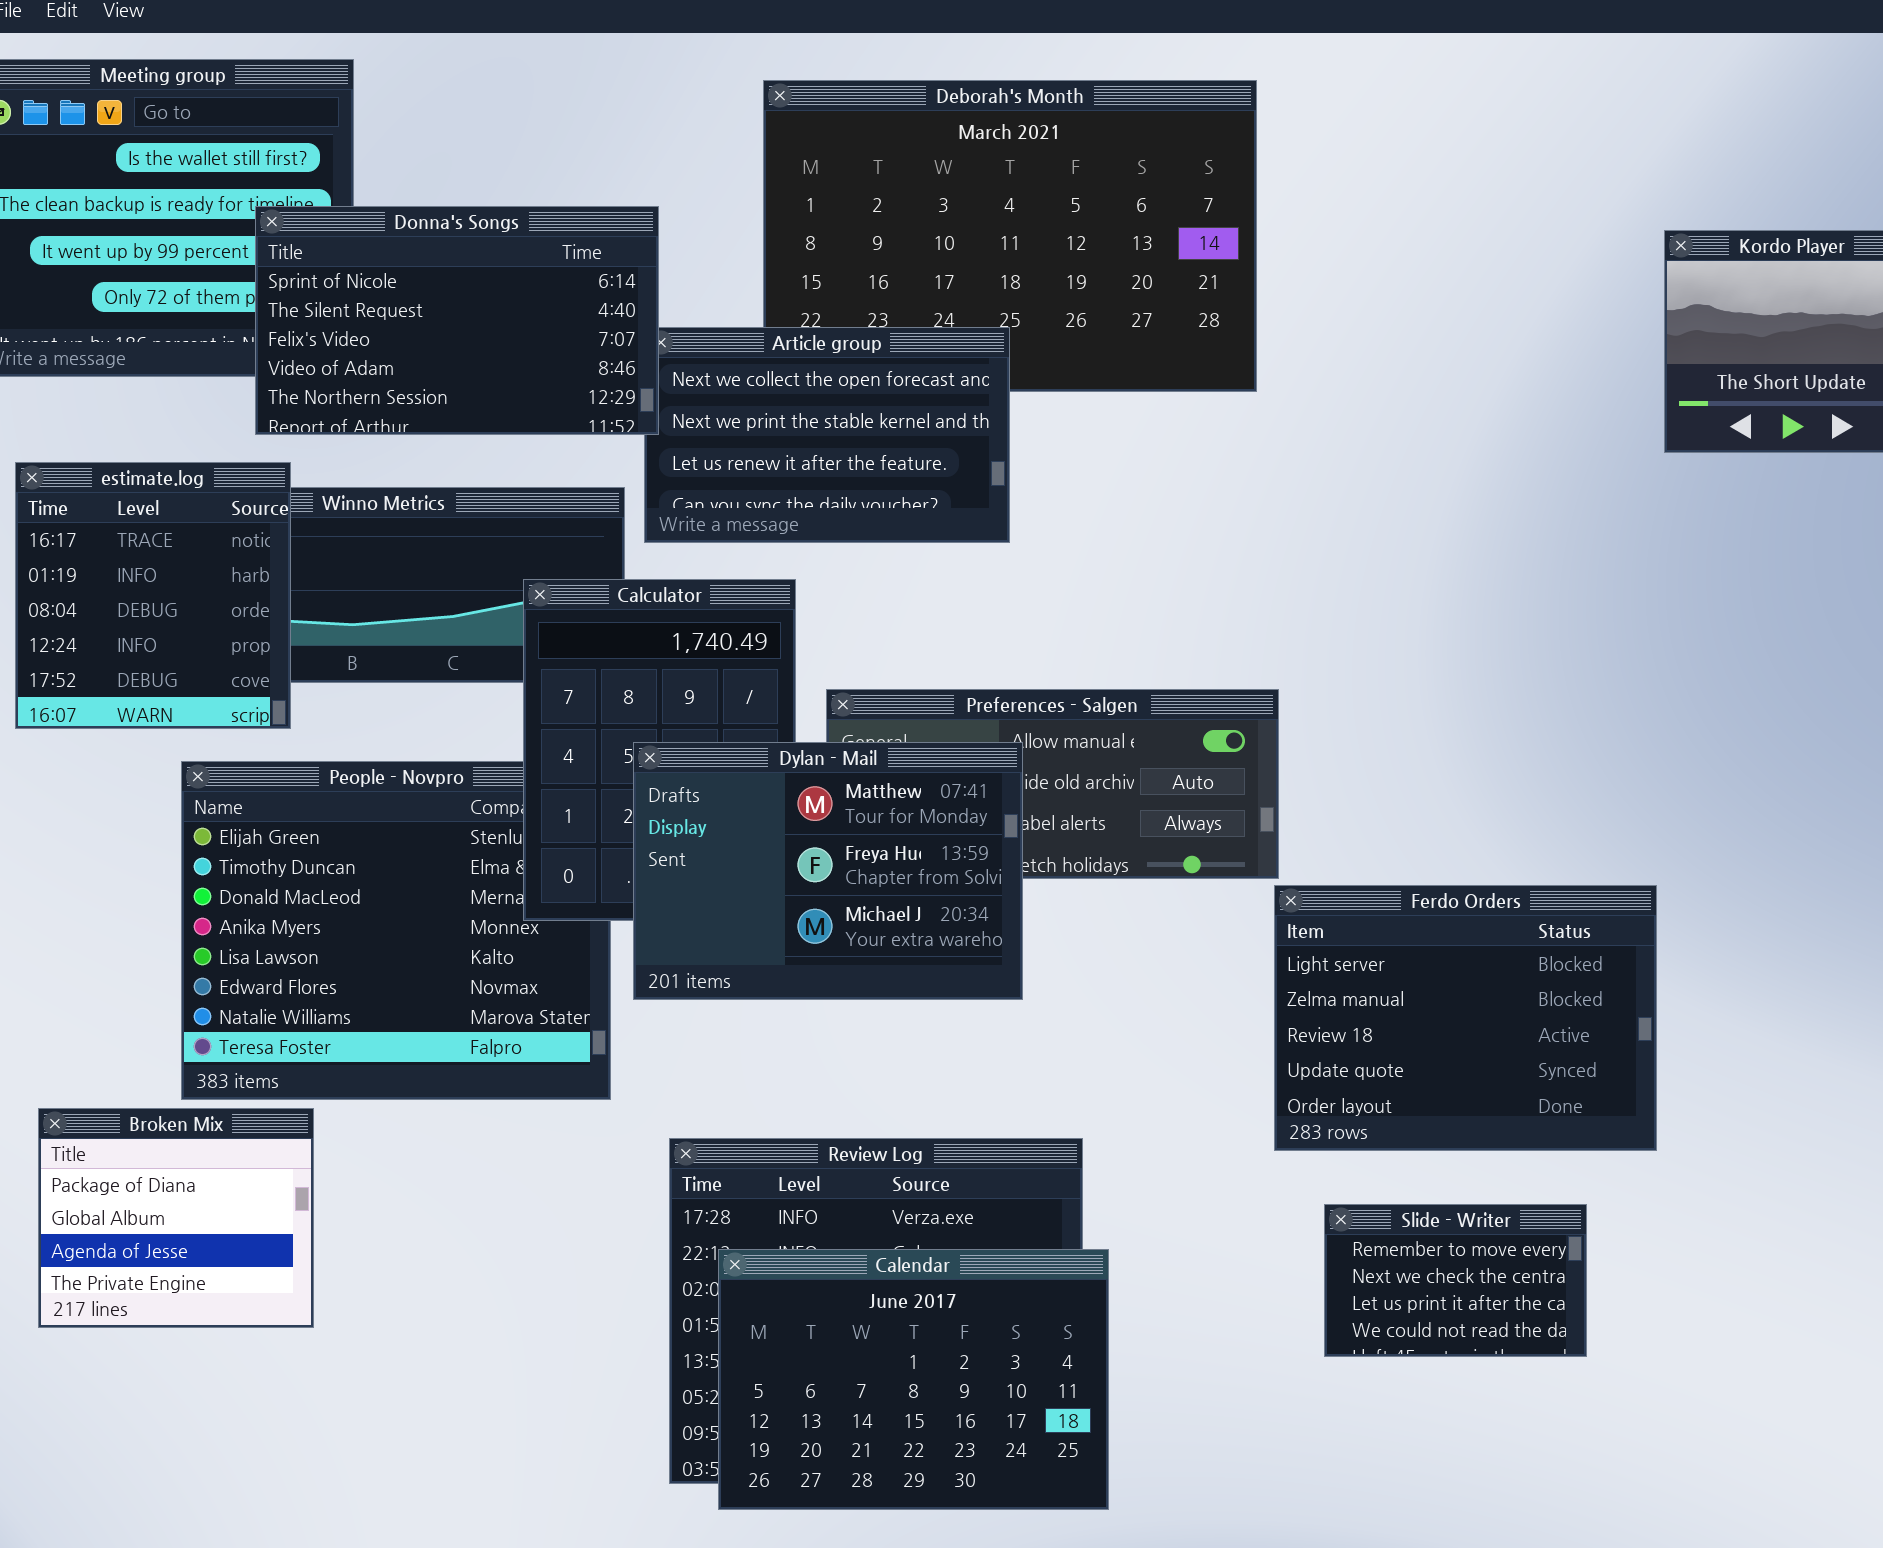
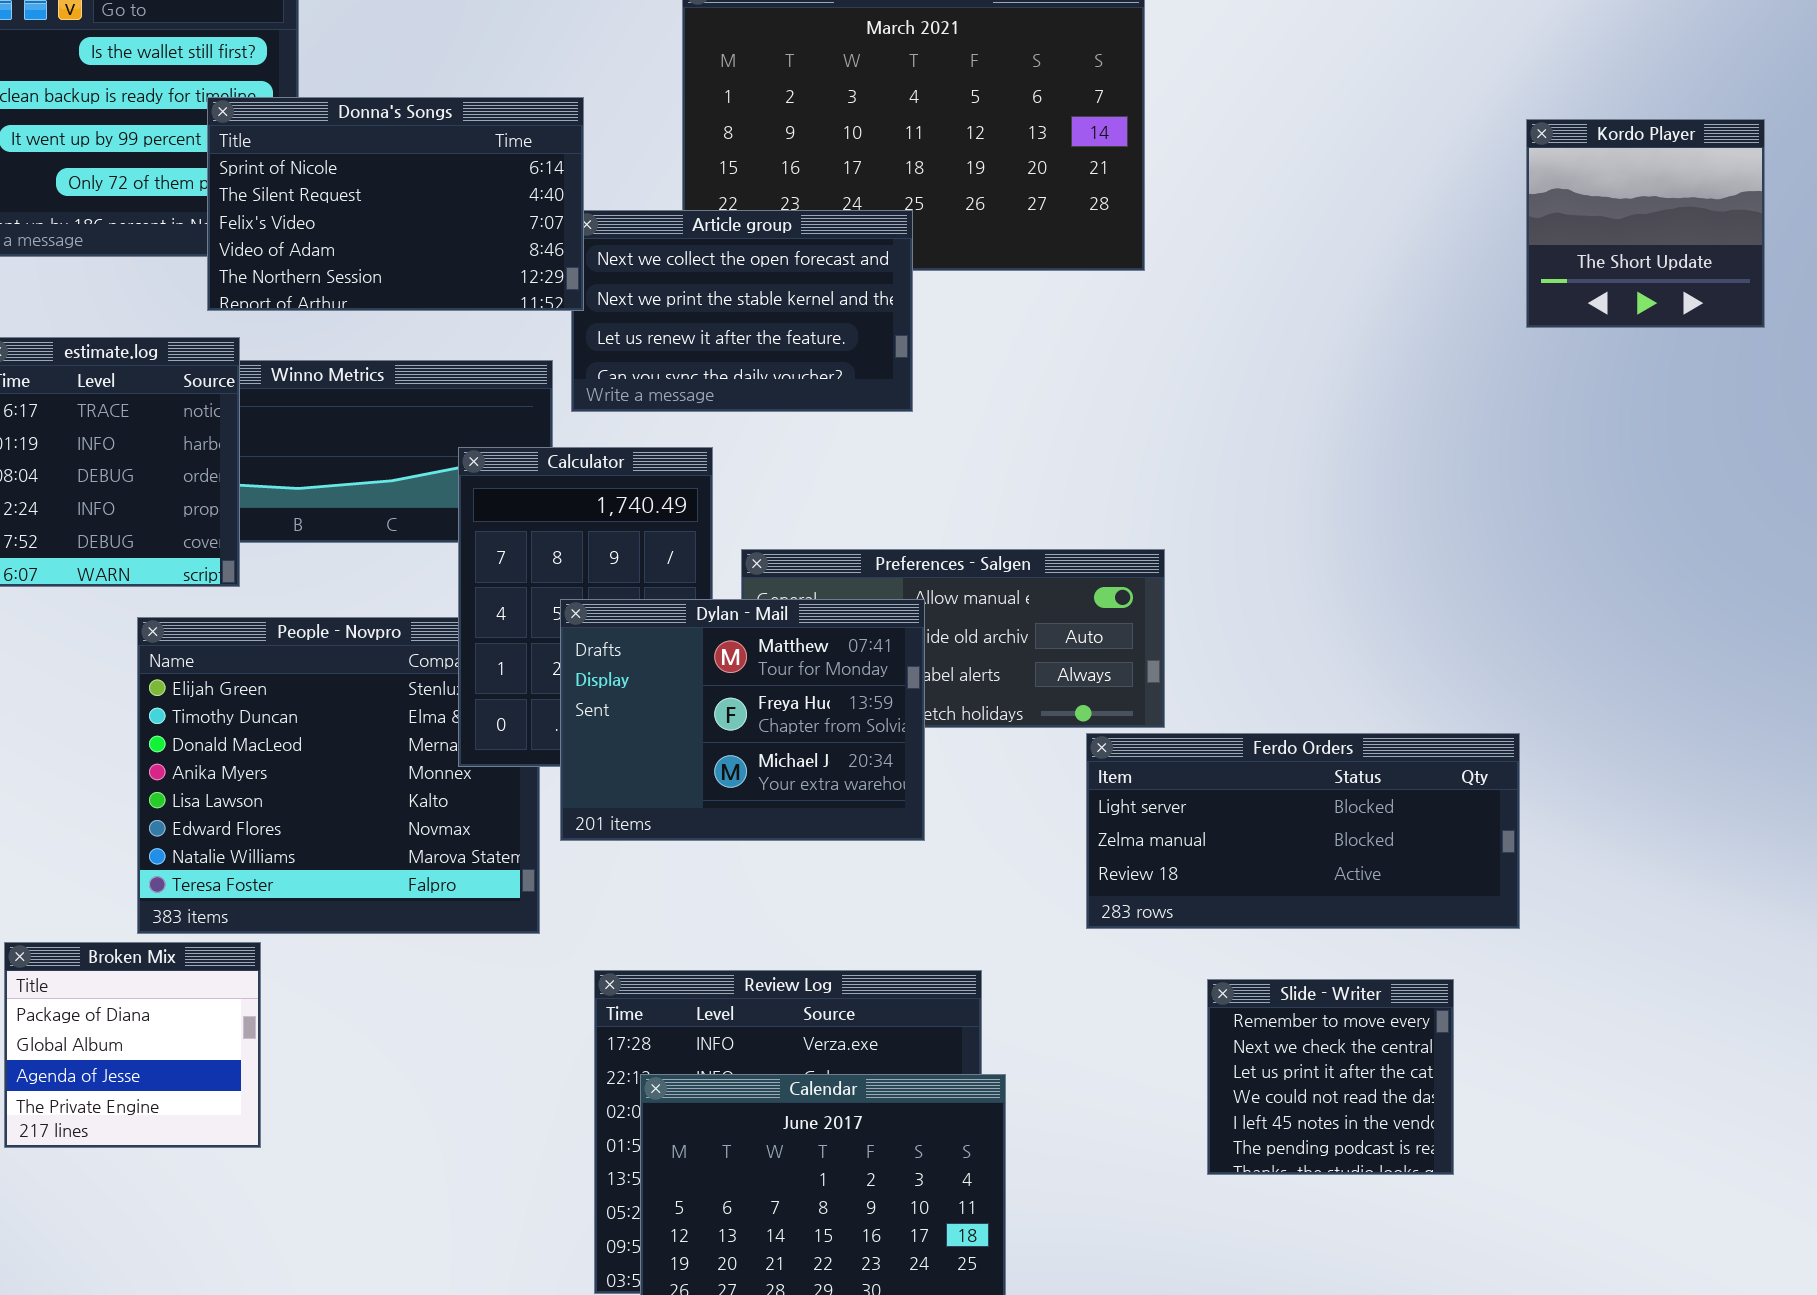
Ferdo Orders: [1274,885,1657,1151] -> [1086,733,1520,929], resized
Slide - Writer: [1324,1204,1587,1357] -> [1207,979,1454,1175], resized

